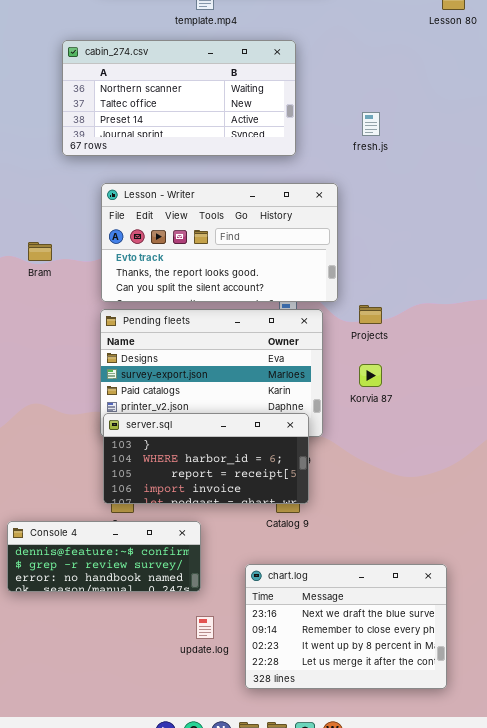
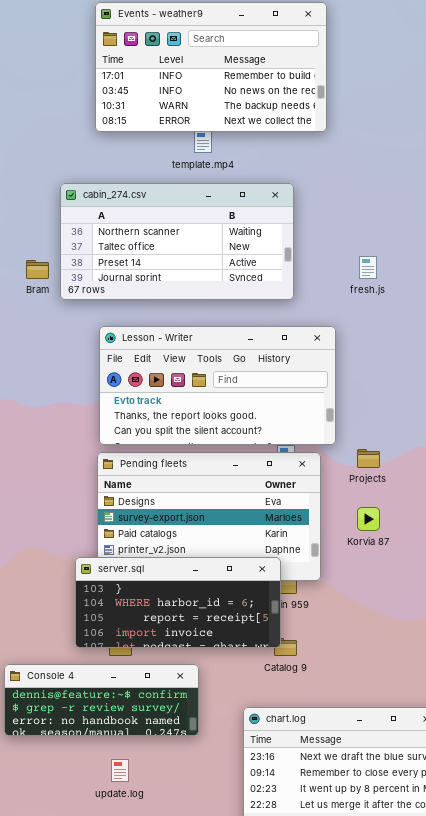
Bram: [28,242,52,261] -> [26,260,49,279], moved
server.sql: [103,413,309,504] -> [75,557,281,648], moved
update.log: [196,616,214,639] -> [111,759,129,782], moved

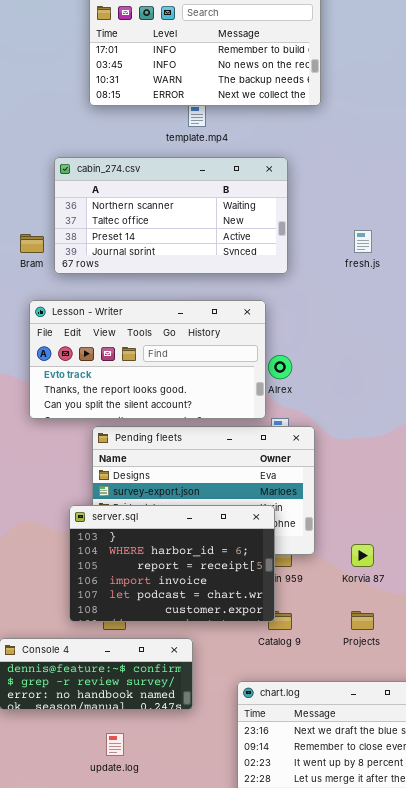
Lesson - Writer: [99,326,336,445] -> [29,300,266,419], moved
Projects: [357,449,380,468] -> [351,611,374,630], moved
Korvia 87: [357,507,380,531] -> [351,544,374,567], moved
server.sql: [75,557,281,648] -> [69,505,275,622], resized

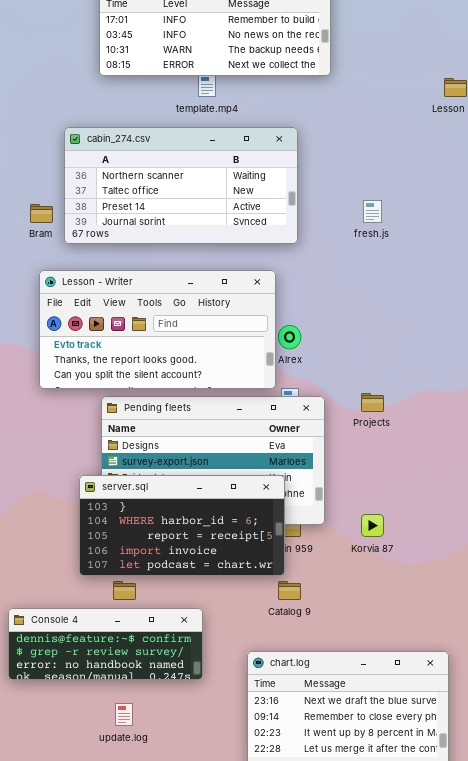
server.sql: [69,505,275,622] -> [79,475,285,576], resized
Projects: [351,611,374,630] -> [361,393,384,412], moved

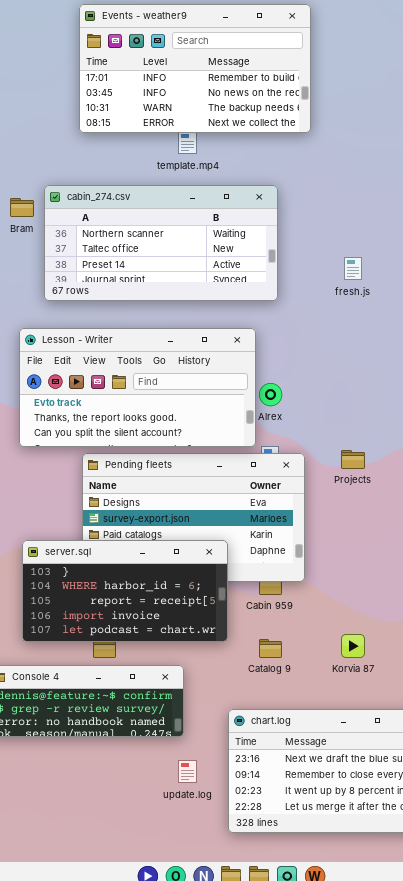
Bram: [30,204,53,223] -> [10,198,34,217], moved
server.sql: [79,475,285,576] -> [22,540,228,642], moved
Korvia 87: [361,514,384,537] -> [341,634,365,658], moved
update.log: [115,703,133,726] -> [178,760,197,783], moved

